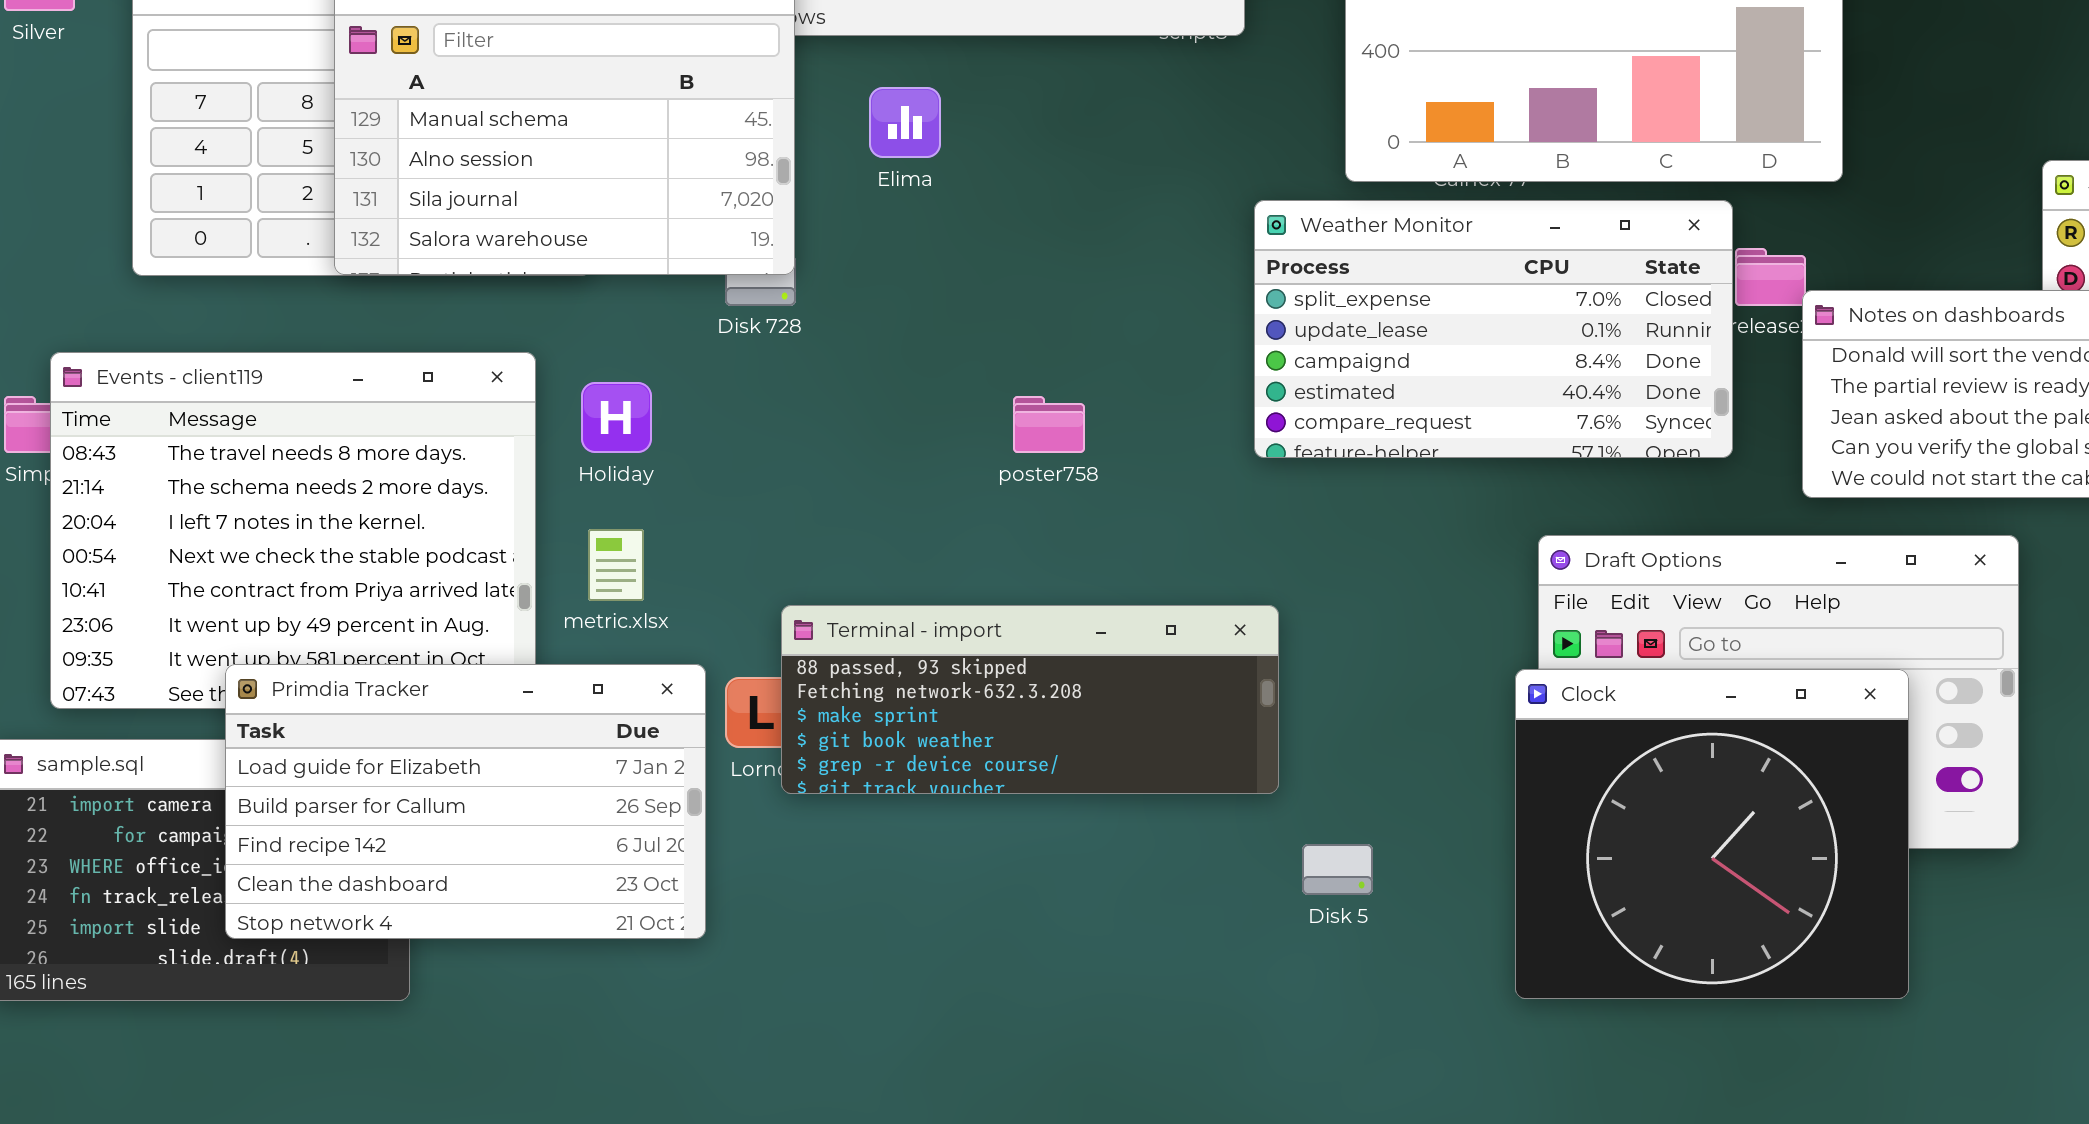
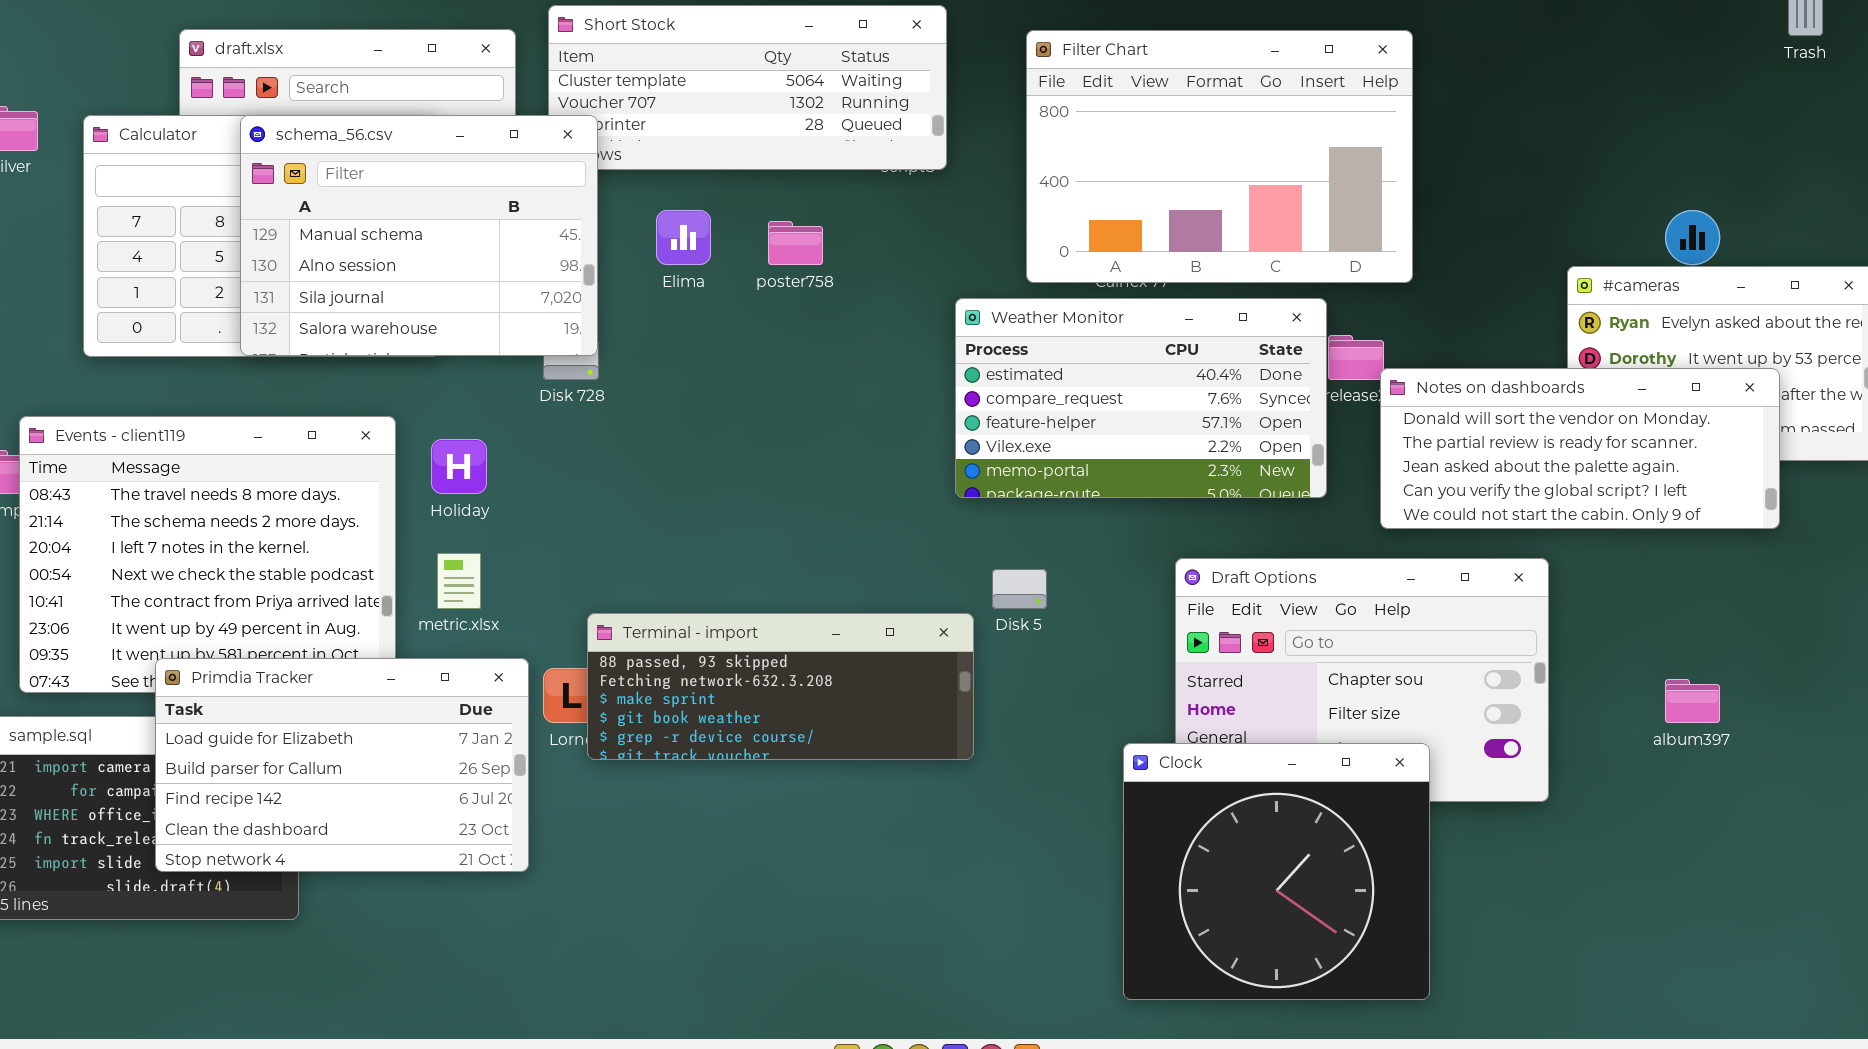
Weather Monitor: [1254,200,1733,458] -> [955,298,1327,498], scrolled down 3 rows
poster758: [1013,396,1085,453] -> [768,221,823,265], moved
Clock: [1515,669,1909,999] -> [1123,743,1430,1000], moved
Disk 5: [1302,844,1373,895] -> [992,569,1047,609], moved

